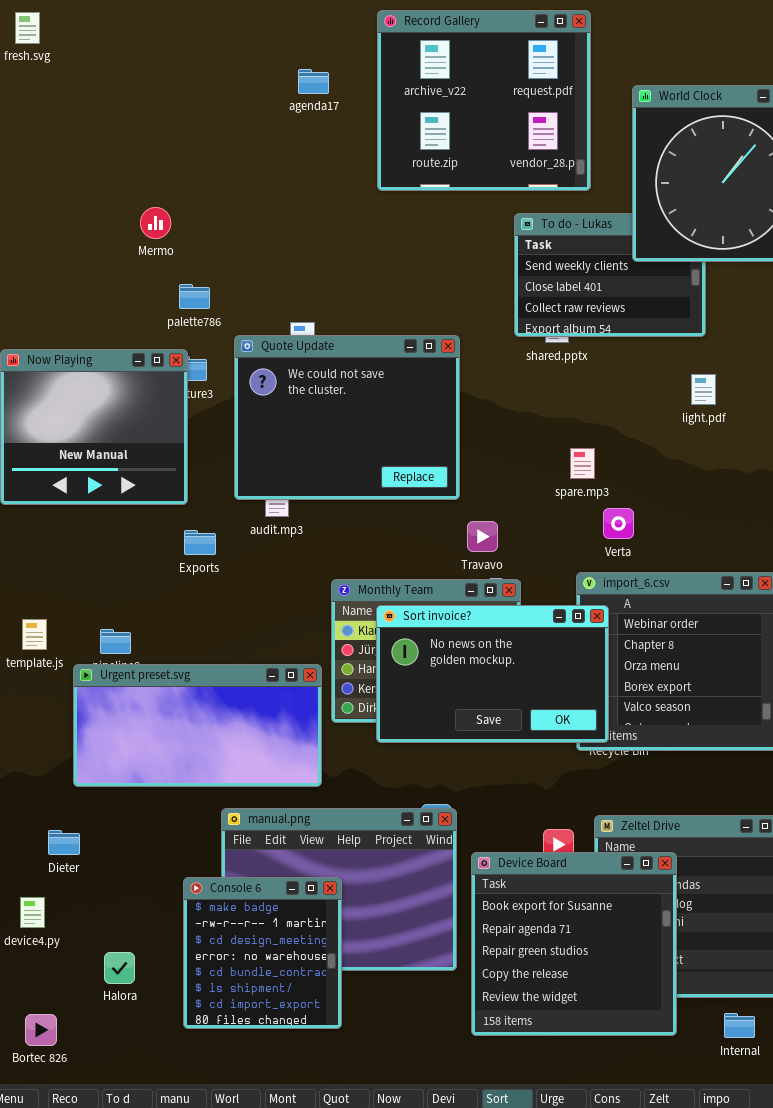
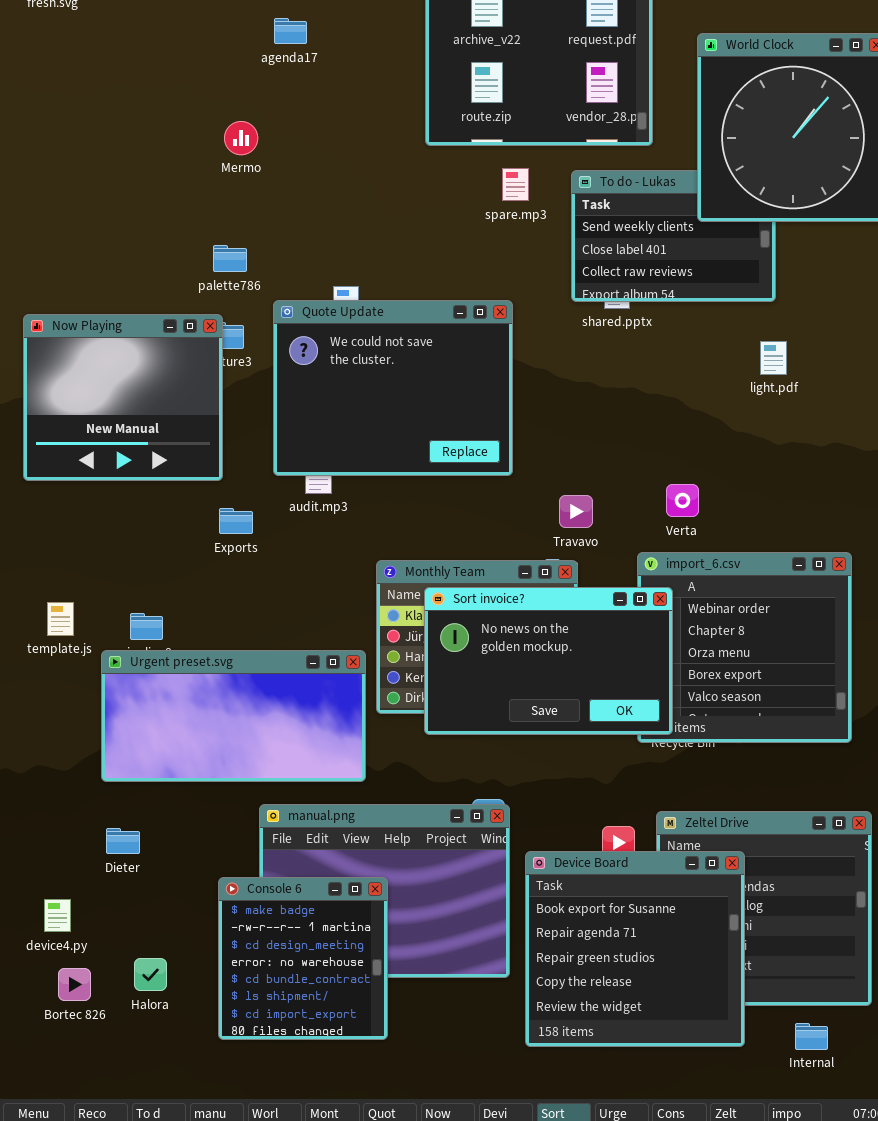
agenda17: [298,69,329,94] -> [274,18,307,44], moved
Mermo: [140,207,171,239] -> [224,121,258,155], moved
spare.mp3: [570,448,595,479] -> [502,168,529,201], moved
Travavo: [467,521,498,552] -> [559,495,593,528], moved
Dieter: [48,830,80,855] -> [106,828,140,854], moved
Bortec 826: [25,1014,57,1046] -> [58,968,91,1001], moved

